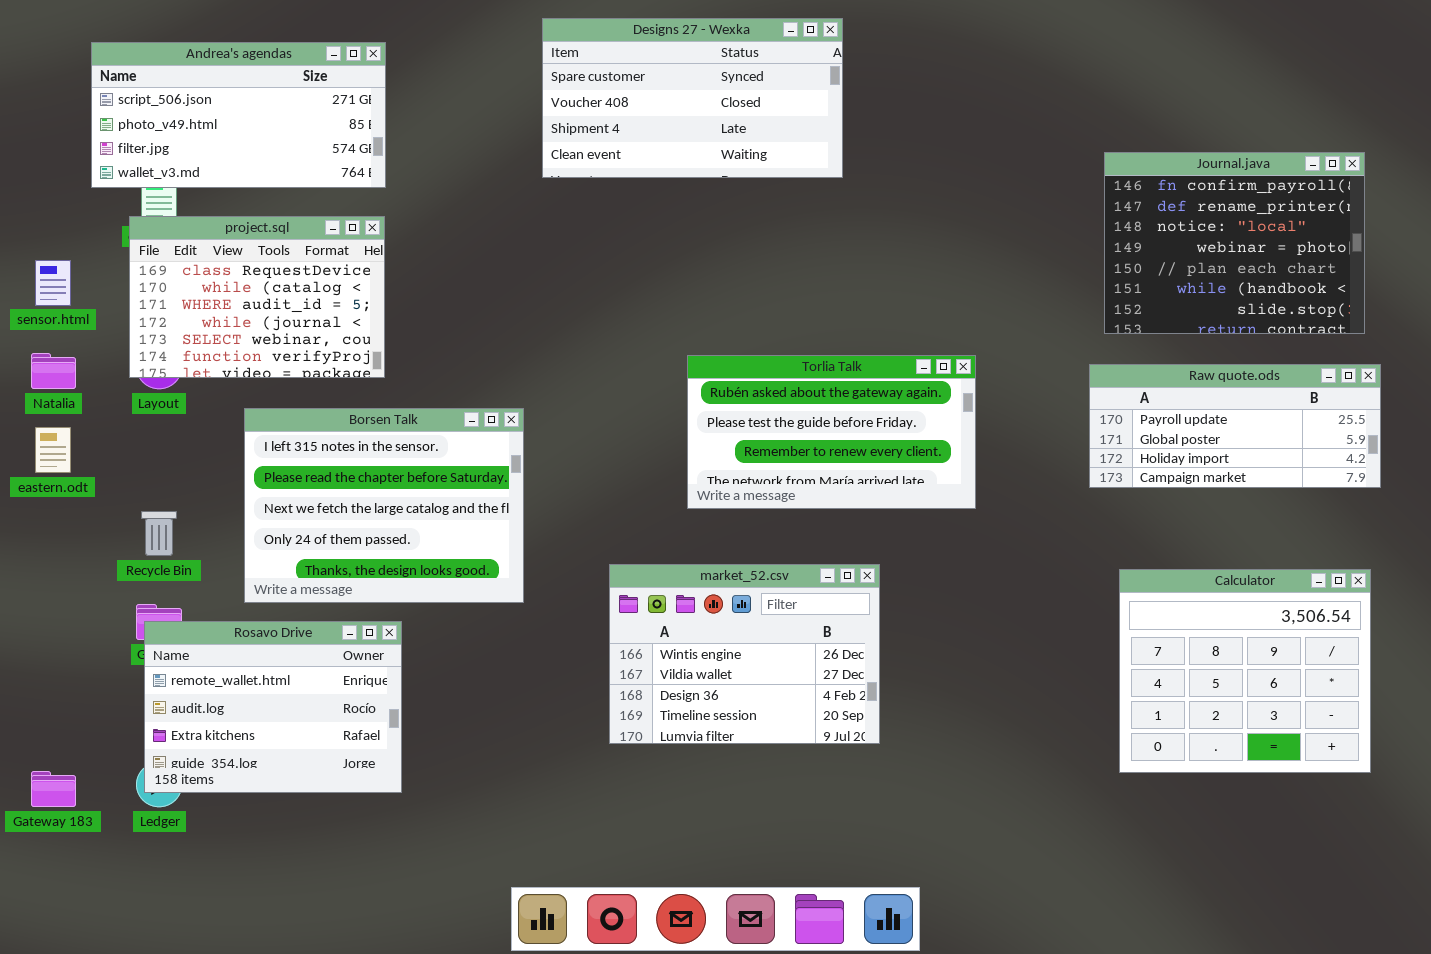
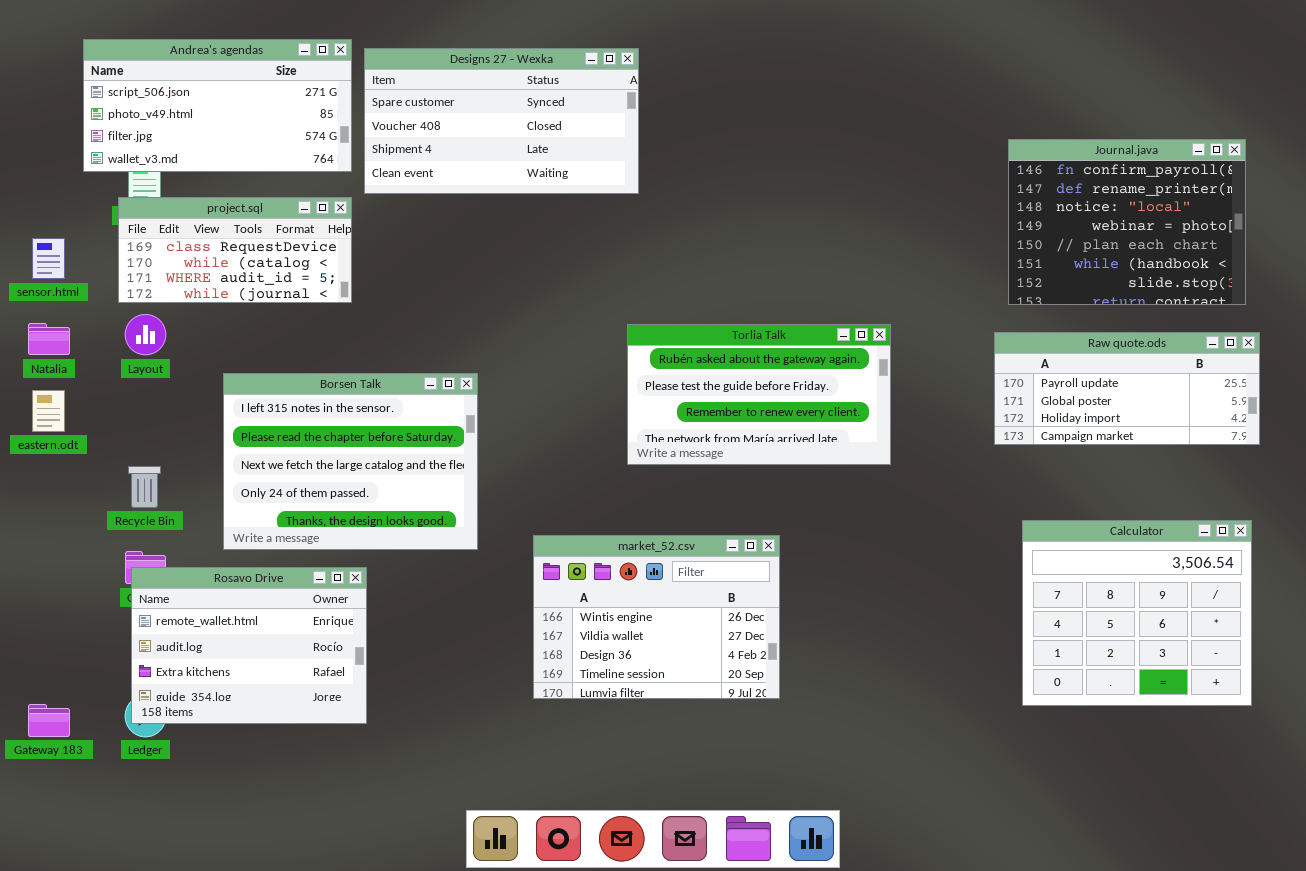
Designs 27 - Wexka: [542,18,843,178] -> [364,48,639,194], moved
project.sql: [129,216,385,378] -> [118,197,352,303], resized
market_52.csv: [609,564,880,744] -> [533,535,780,699], moved

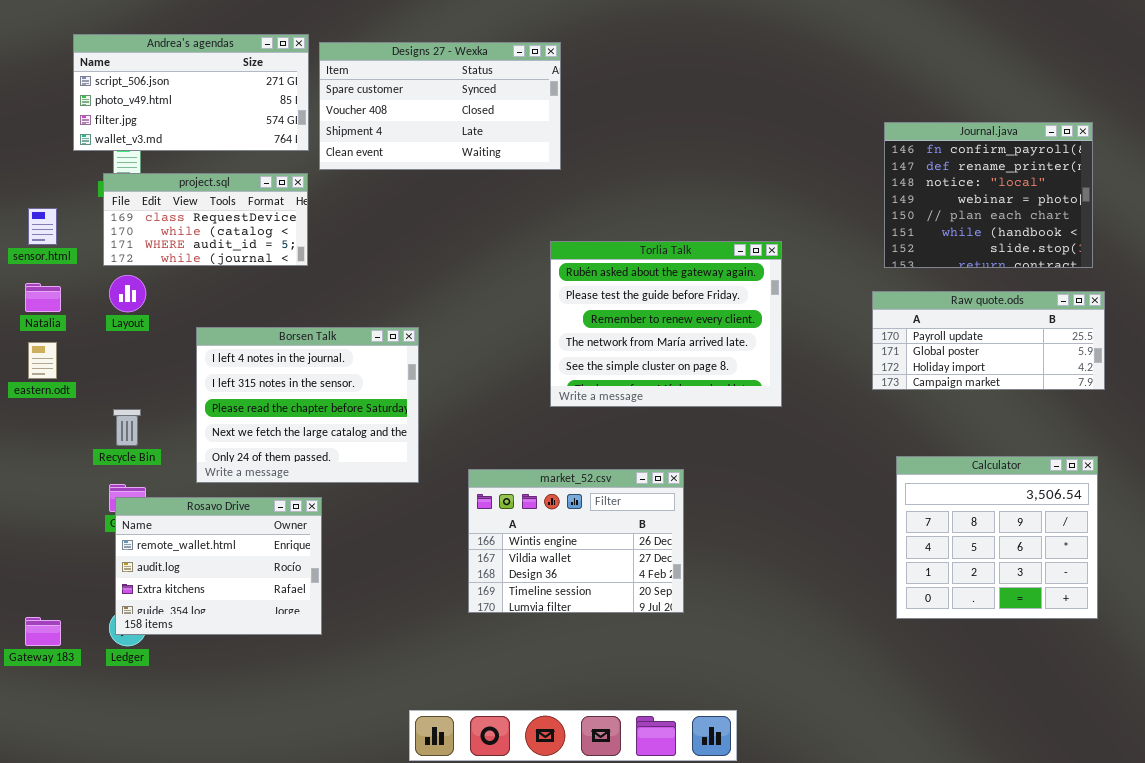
Torlia Talk: [627,324,891,465] -> [550,241,782,407], resized
Borsen Talk: [223,373,478,550] -> [196,327,419,483], scrolled up 1 row

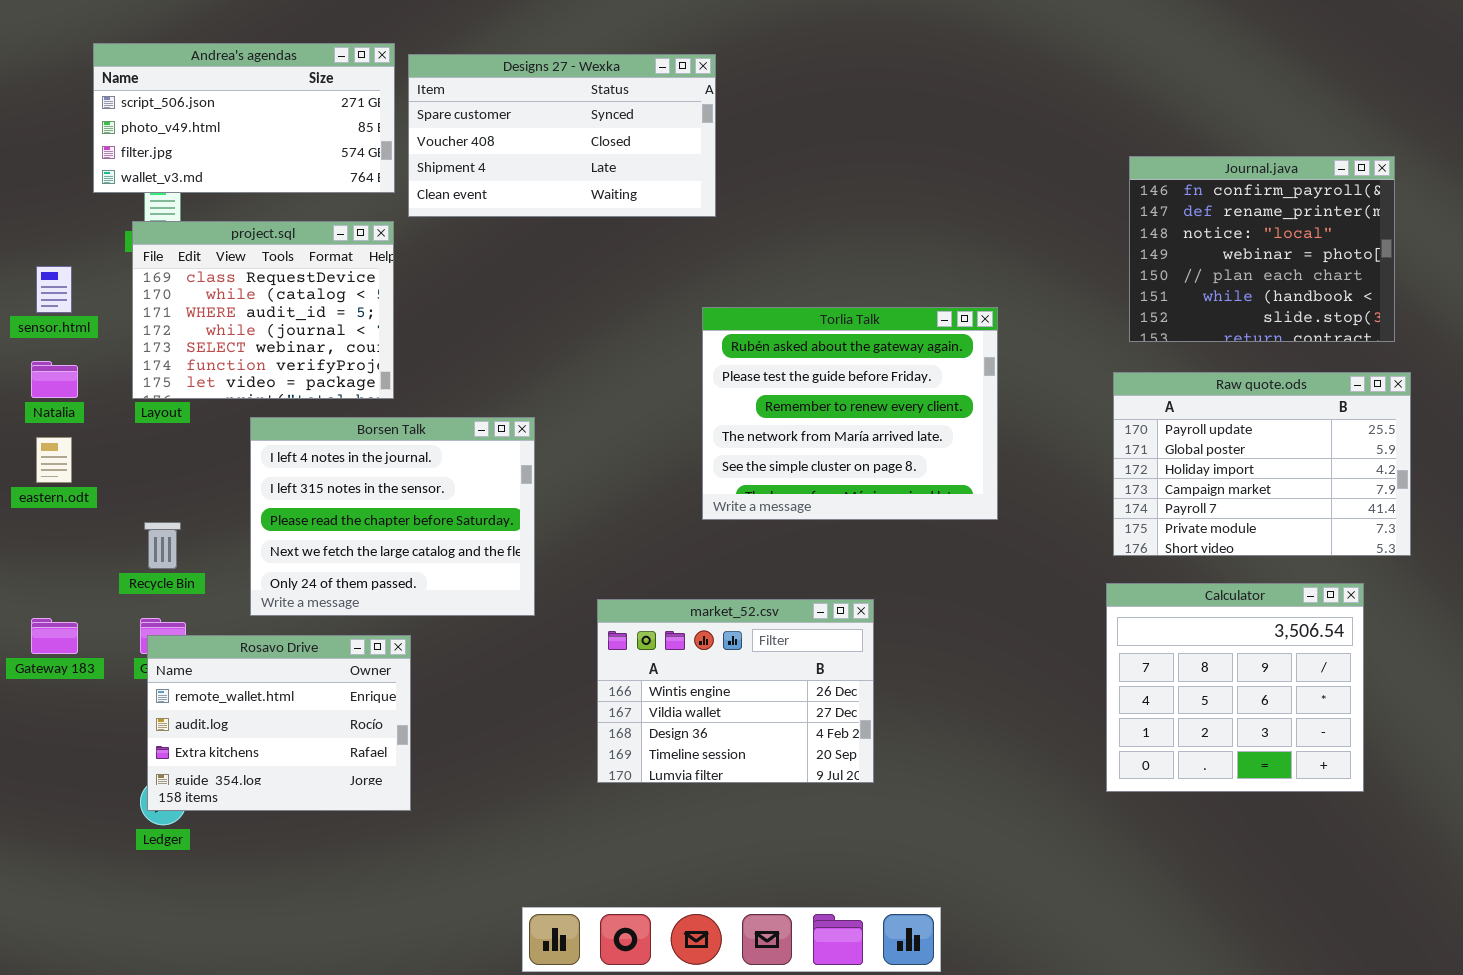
project.sql: [103,173,308,266] -> [132,221,394,399], resized
Raw quote.ods: [872,291,1105,390] -> [1113,372,1411,556], resized
Calculator: [896,456,1098,619] -> [1106,583,1364,792], moved
Gateway 183: [25,617,61,646] -> [31,618,78,654], moved

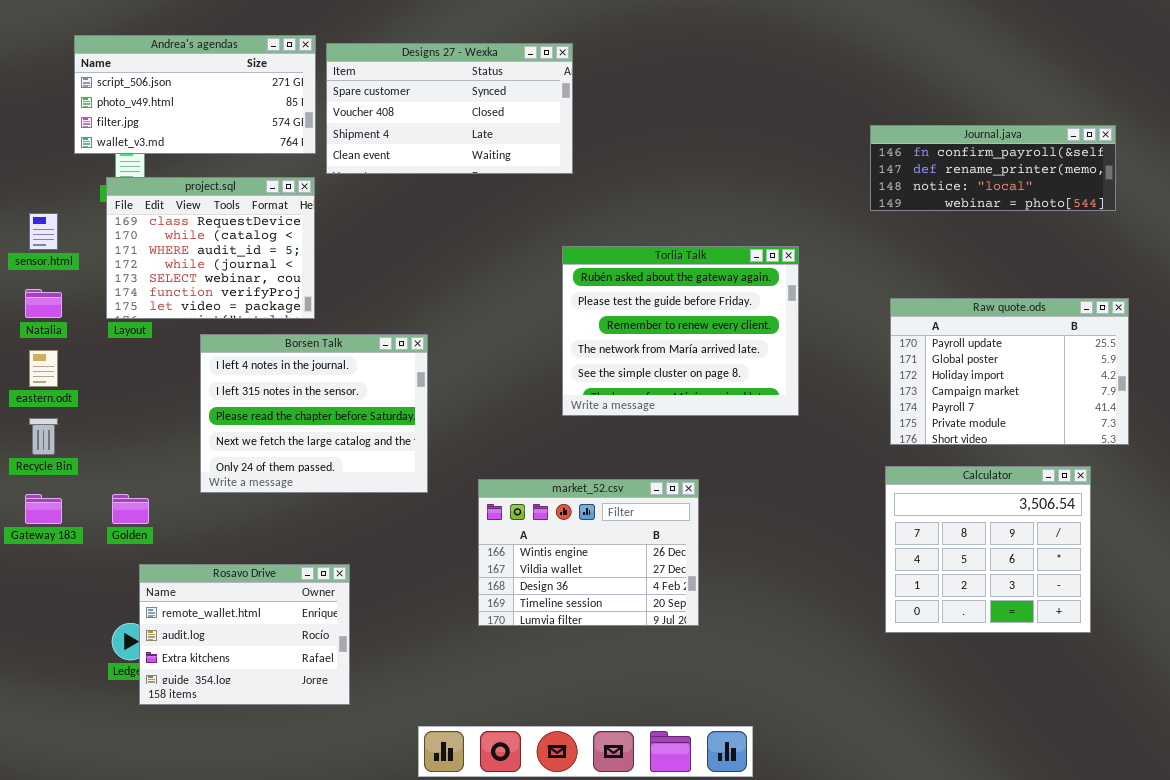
Journal.java: [1129,156,1395,342] -> [870,125,1116,211], resized
Recycle Bin: [144,522,181,569] -> [29,418,58,455], moved
Rosavo Drive: [147,635,411,811] -> [139,564,350,705], moved

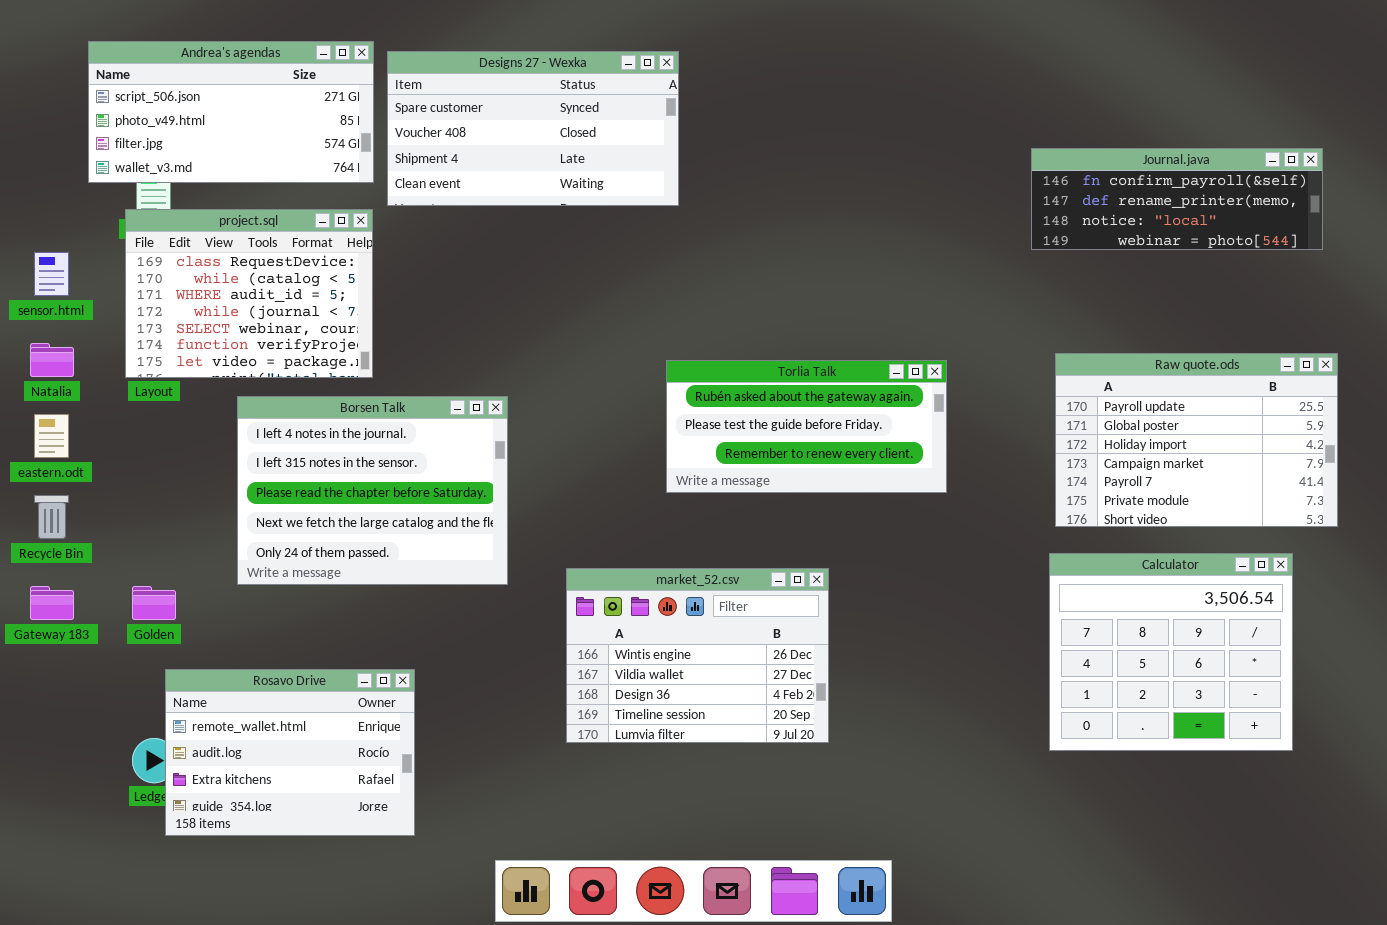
Torlia Talk: [562,246,799,416] -> [666,360,947,493], resized

